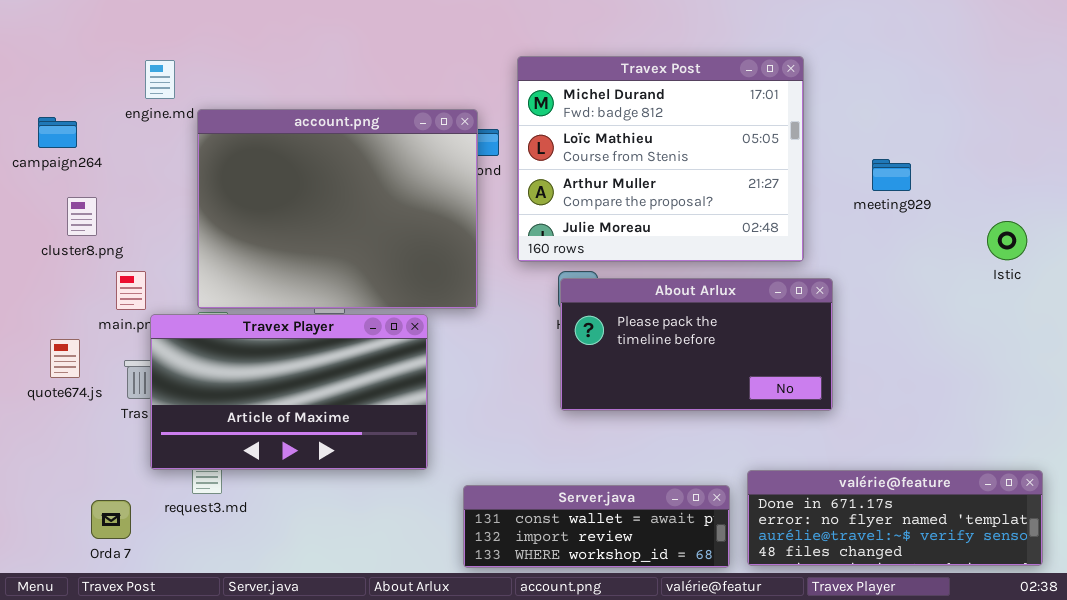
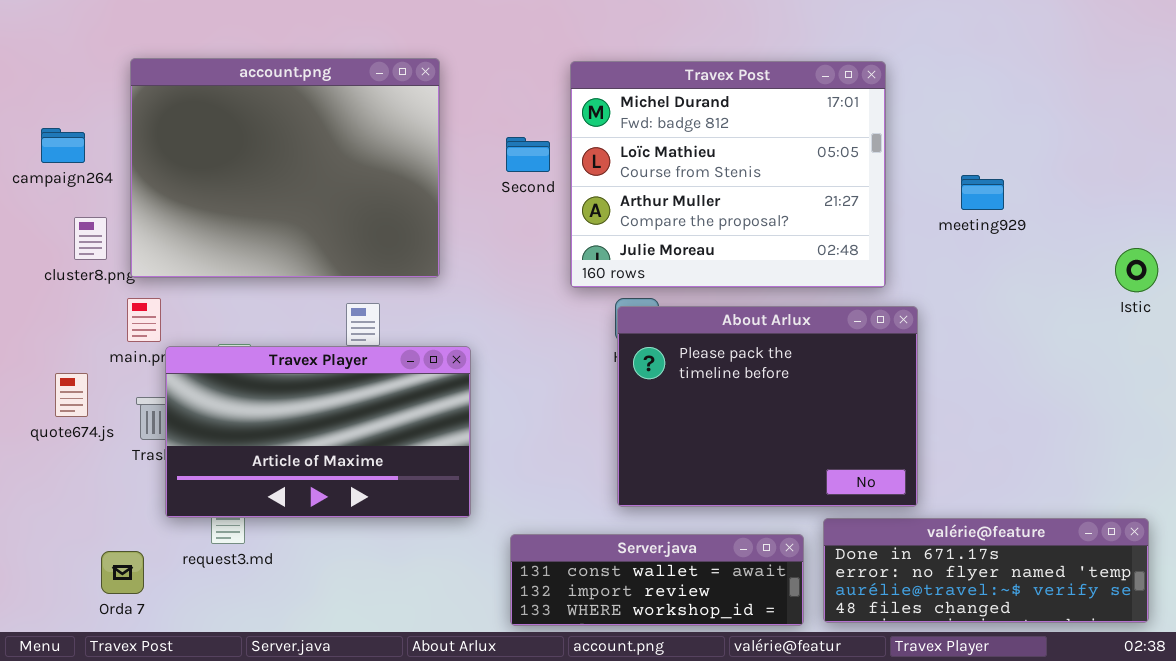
account.png: [197,109,478,309] -> [130,58,440,278], moved
Istic: [987,221,1027,260] -> [1115,248,1158,292], moved
About Arlux: [560,278,833,411] -> [617,306,918,507], resized

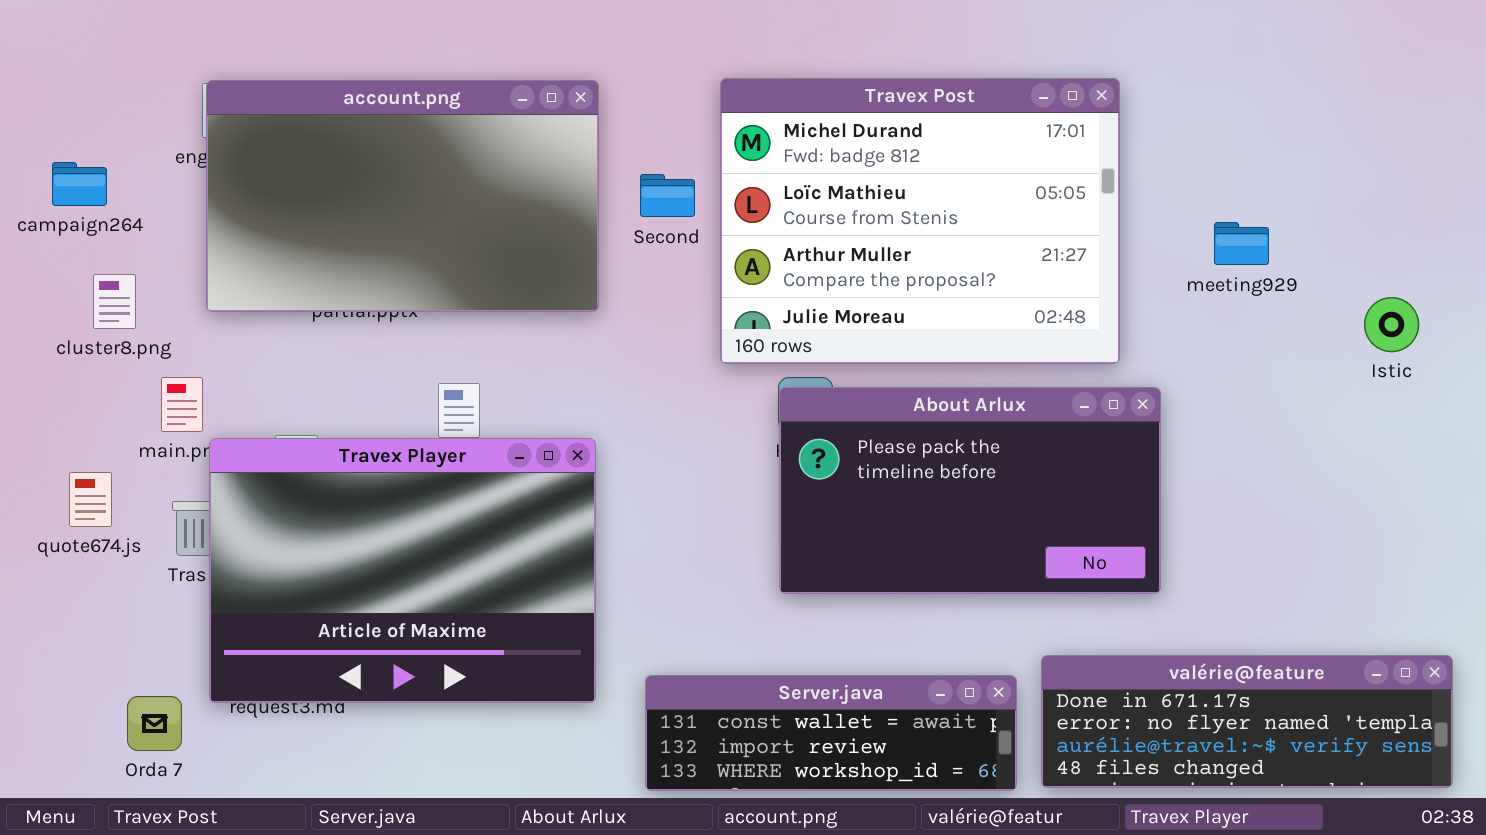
account.png: [130,58,440,278] -> [206,80,599,312], moved, resized
Istic: [1115,248,1158,292] -> [1364,297,1419,352], moved
About Arlux: [617,306,918,507] -> [779,387,1161,594], resized
Travex Player: [165,346,471,518] -> [209,438,596,703], resized

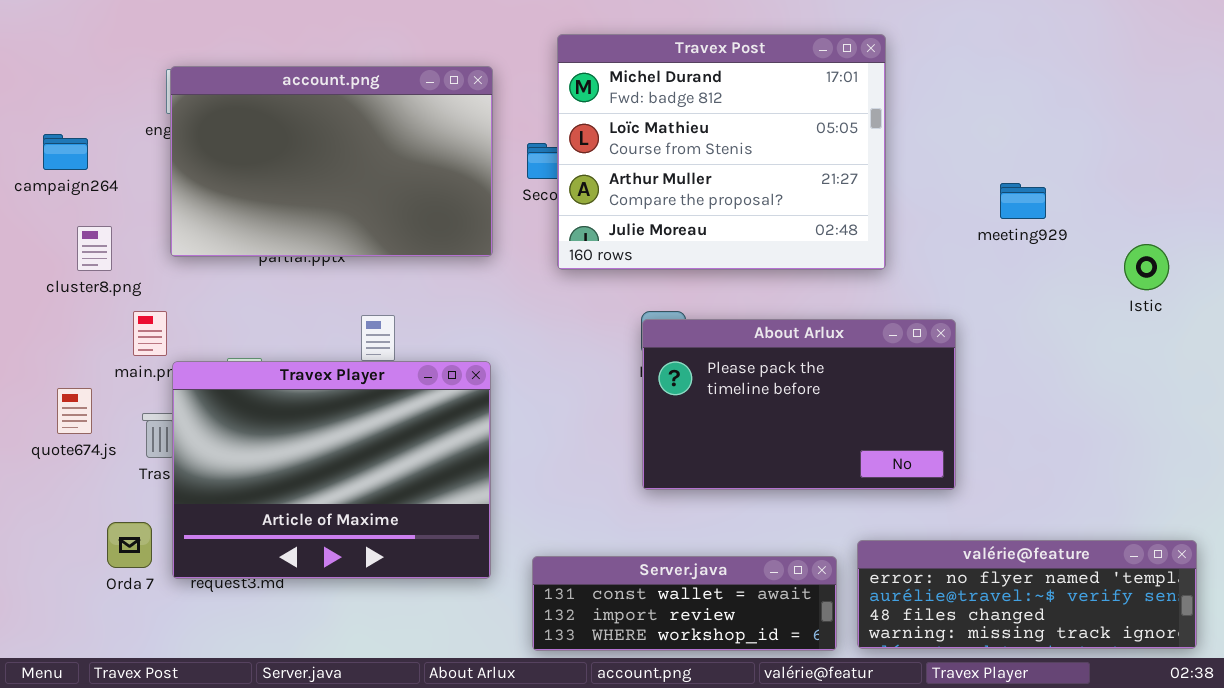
Travex Post: [720,78,1120,364] -> [557,34,886,270], moved
valérie@feature: [1041,655,1453,788] -> [857,540,1197,649], scrolled down 1 row
Orda 7: [127,696,182,751] -> [107,522,152,568], moved

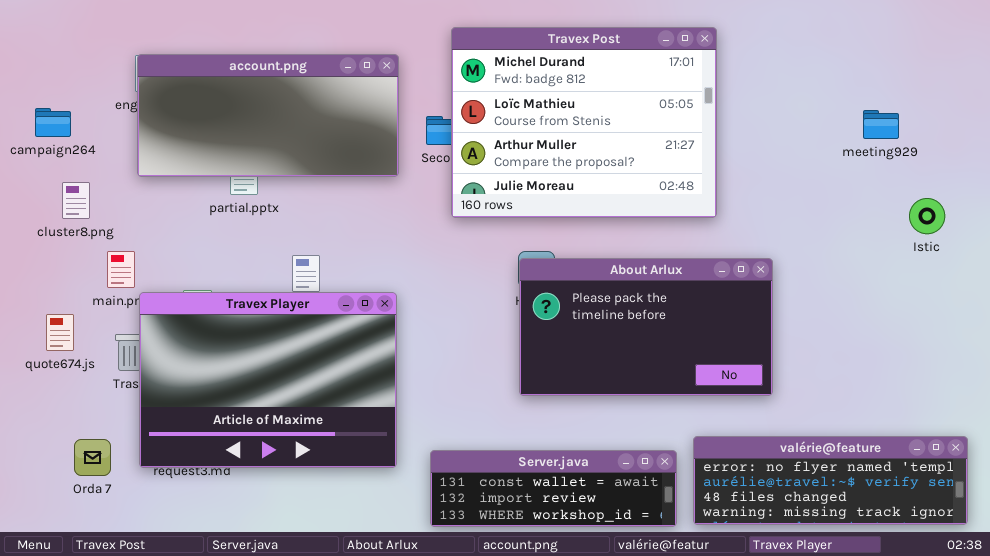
account.png: [170,66,493,257] -> [137,54,399,177], resized
meeting929: [1000,183,1046,219] -> [863,110,899,139], moved
Orda 7: [107,522,152,568] -> [74,439,111,476], moved

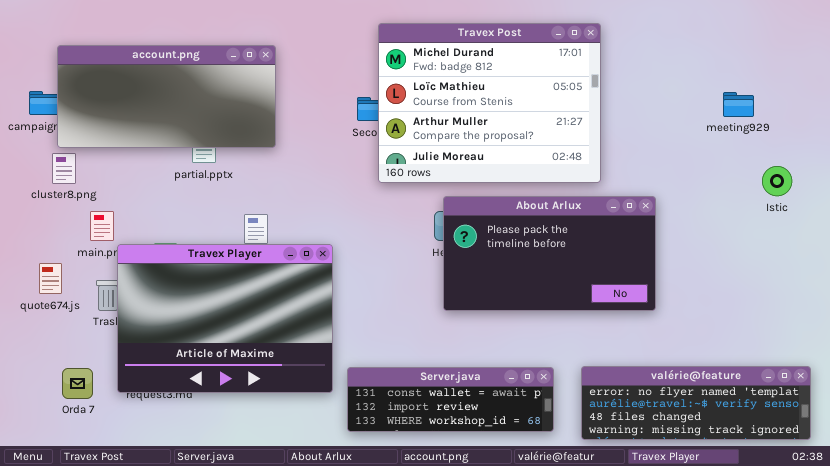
account.png: [137,54,399,177] -> [57,45,276,148], moved
About Arlux: [519,258,773,396] -> [443,196,656,311], moved
Server.java: [430,450,677,527] -> [347,367,554,432], moved

